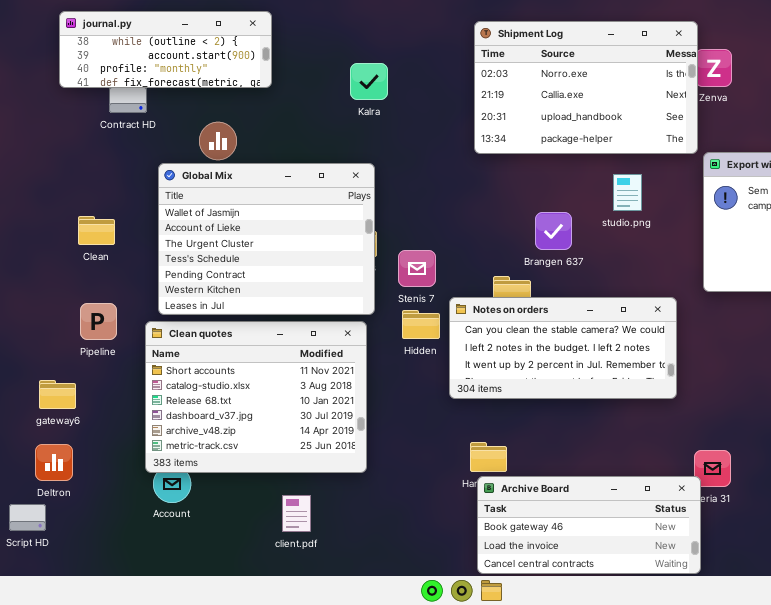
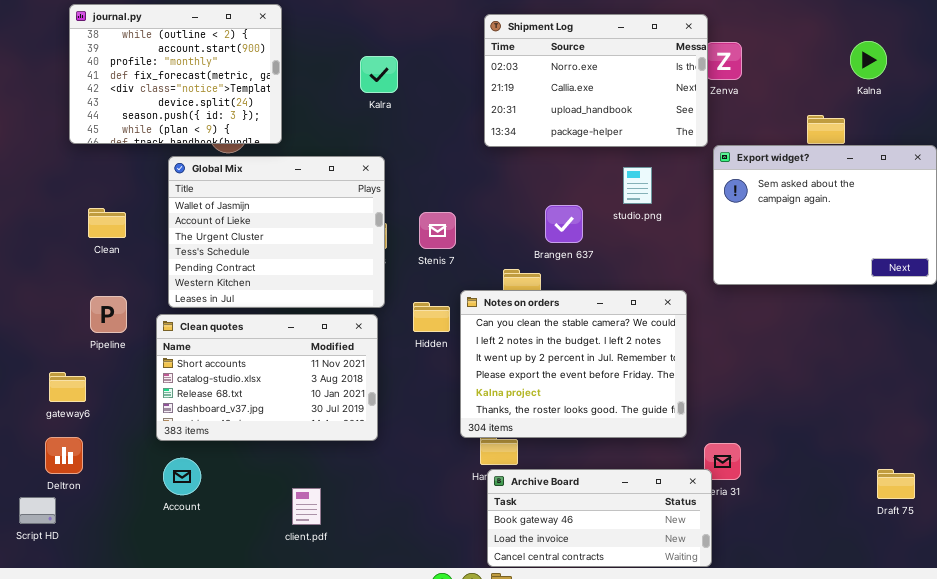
journal.py: [59,11,272,88] -> [69,4,282,144], resized
Stenis 7: [398,250,436,287] -> [419,212,456,249], moved
Notes on orders: [449,297,677,399] -> [460,290,687,438], resized
Clean quotes: [145,321,367,473] -> [156,314,378,441], resized

